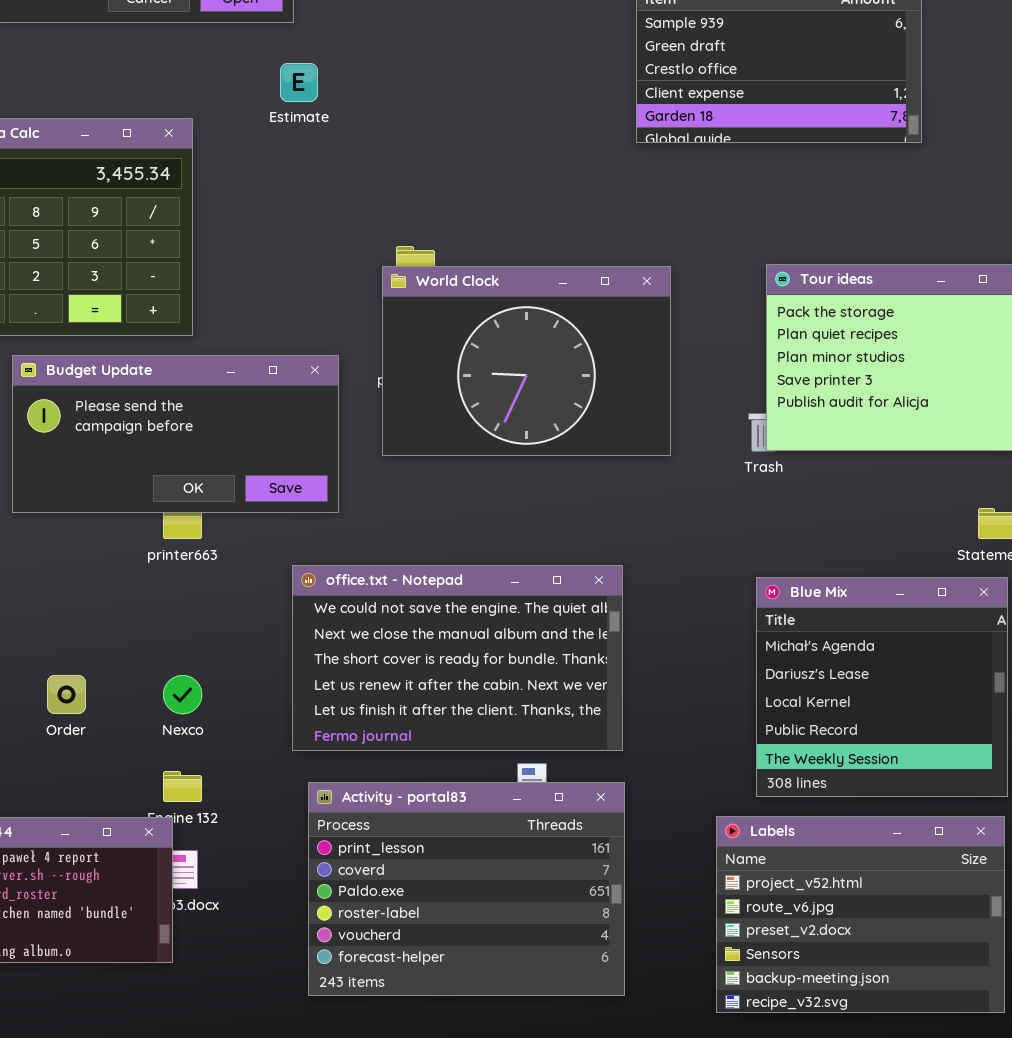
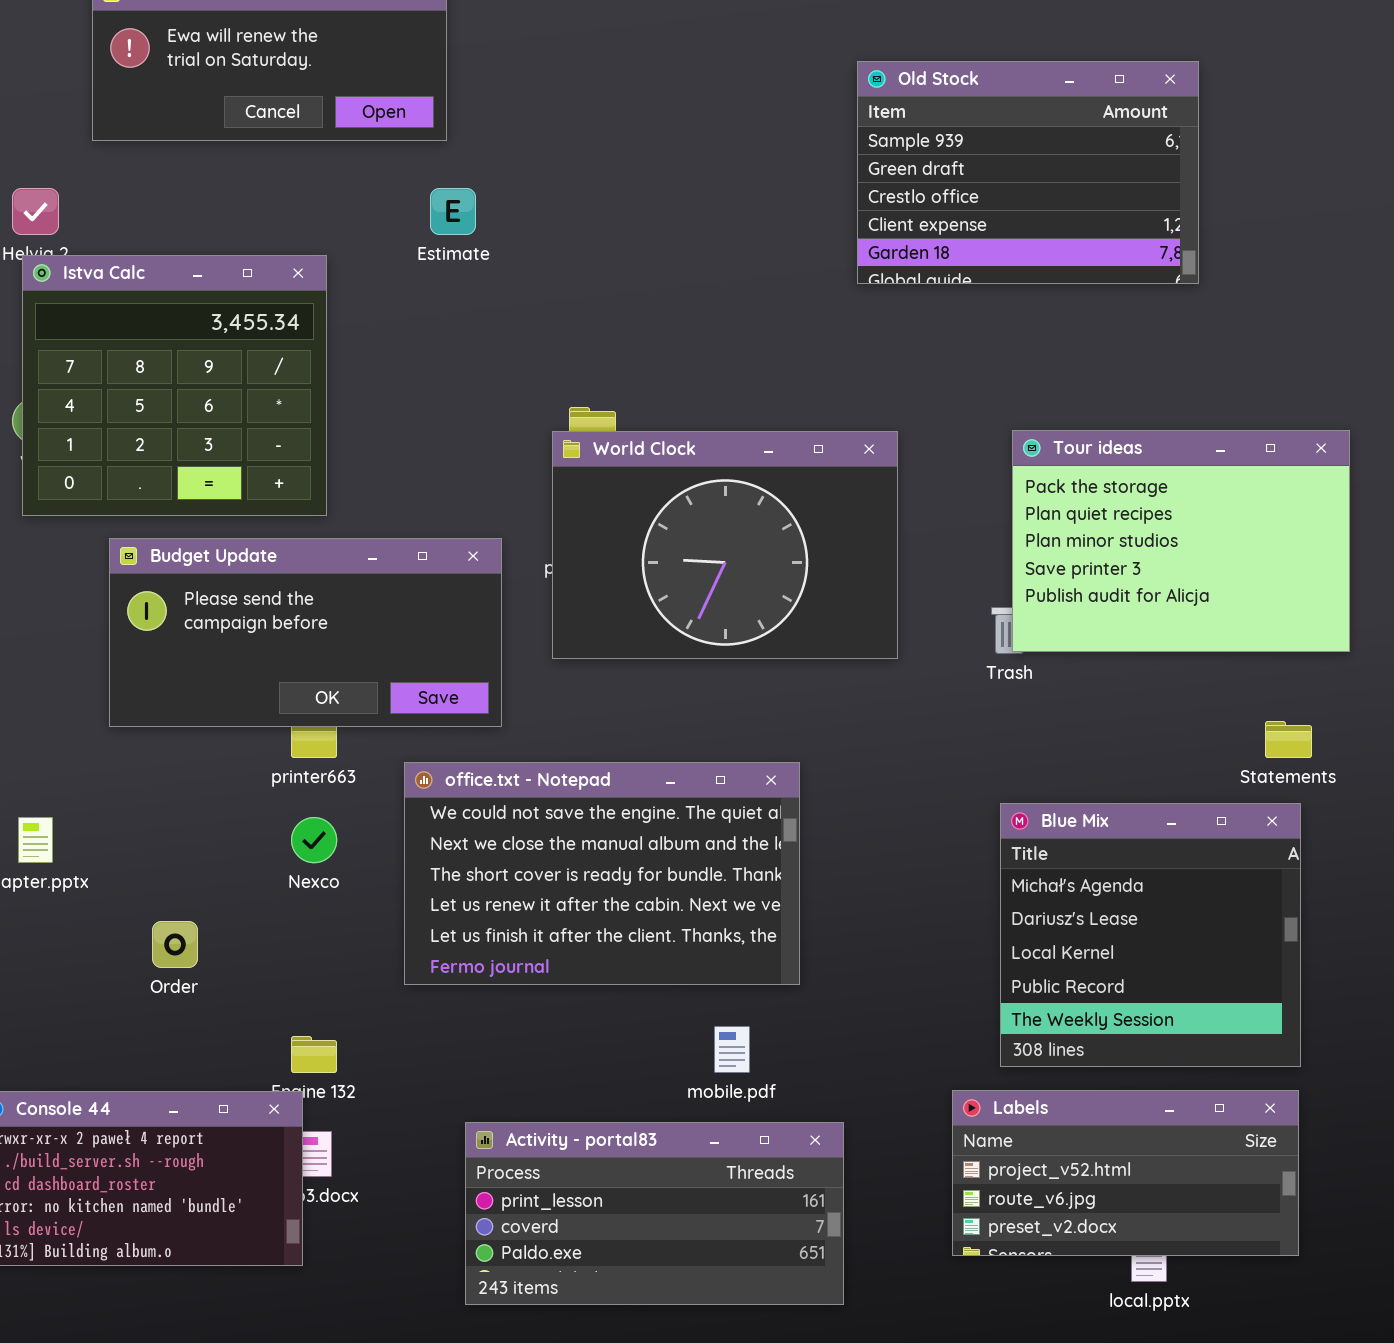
office.txt - Notepad: [292,565,623,751] -> [404,762,800,985], moved
Nexco: [163,675,202,714] -> [291,817,337,863], moved
Activity - portal83: [308,782,625,996] -> [465,1122,844,1305], resized
Labels: [716,816,1005,1013] -> [952,1090,1299,1256], resized

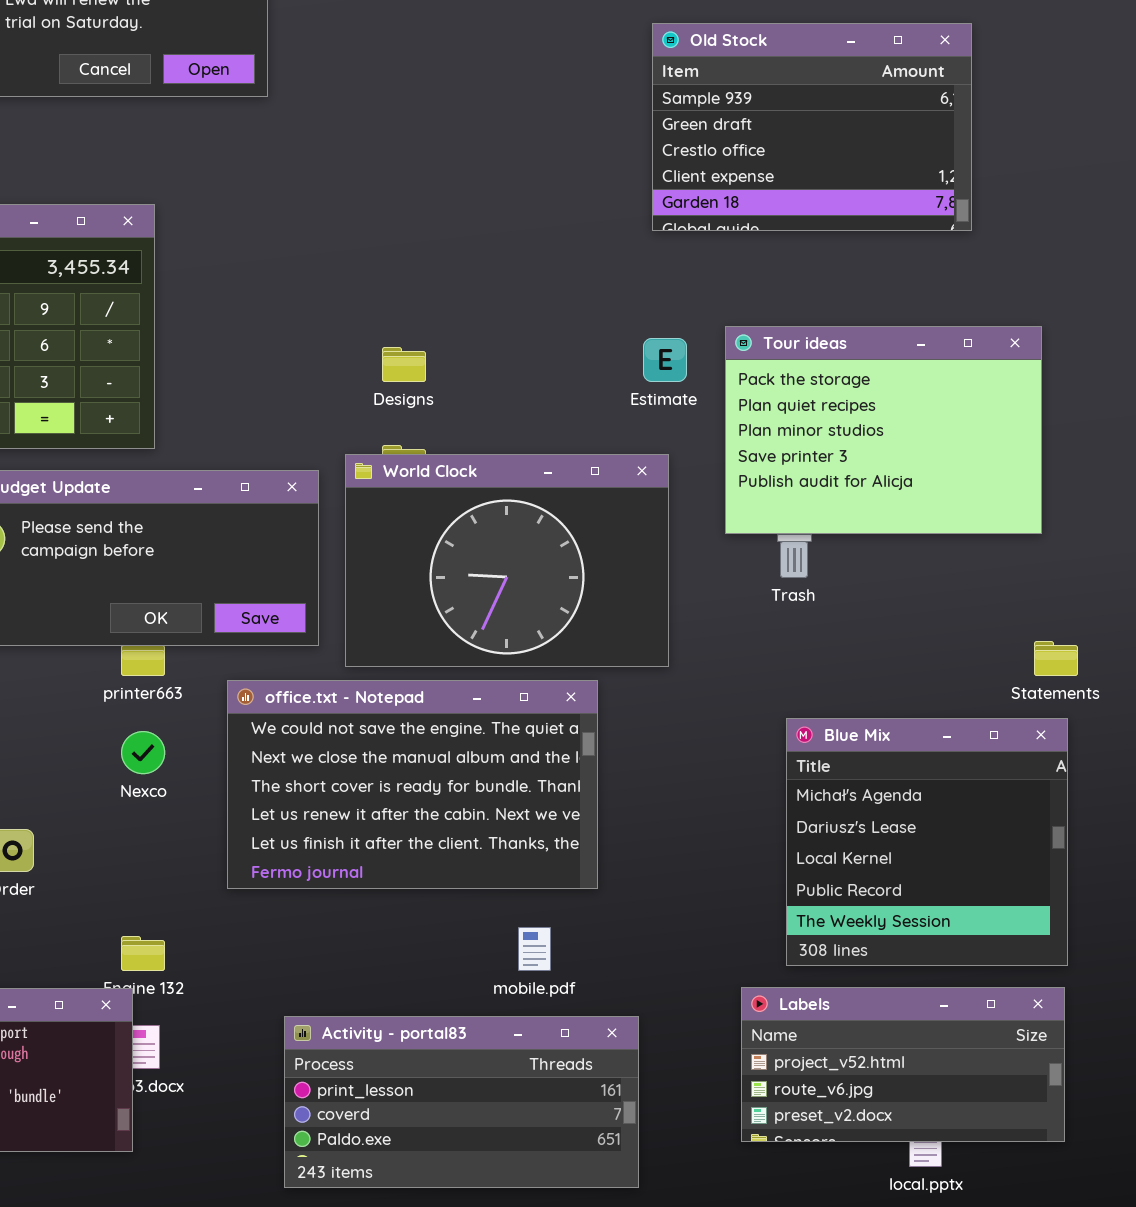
Estimate: [430,188,476,235] -> [643,338,687,382], moved
Tour ideas: [1012,430,1350,652] -> [725,326,1042,534], moved
World Clock: [552,431,898,659] -> [345,454,669,667], moved

